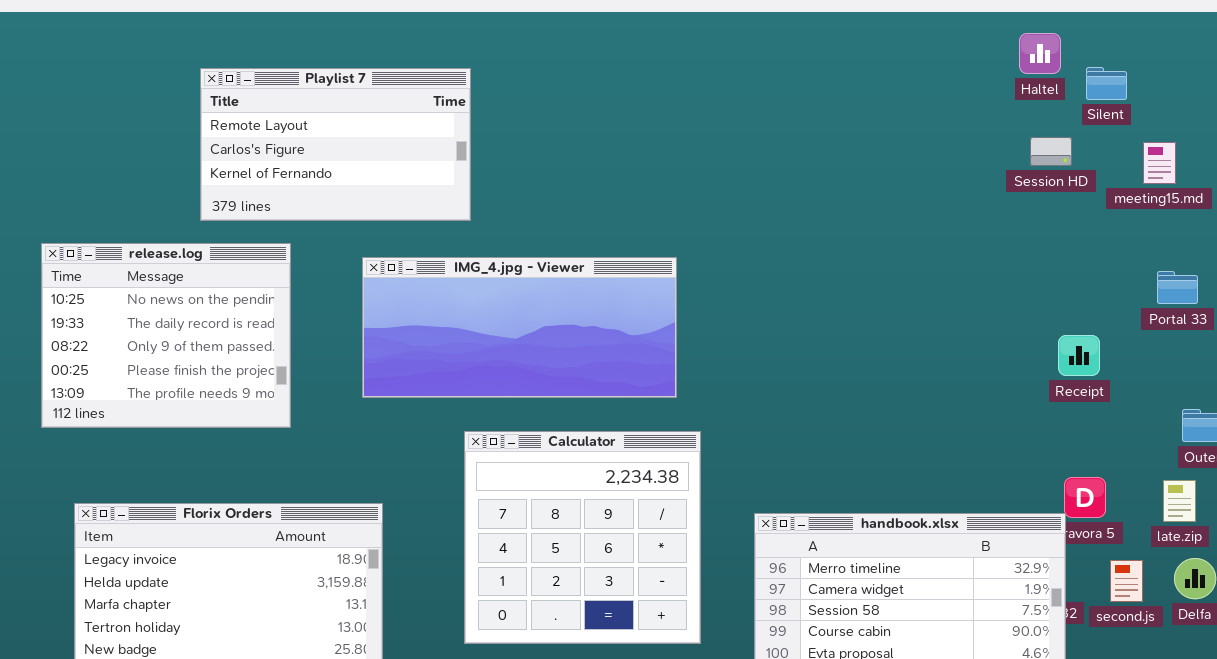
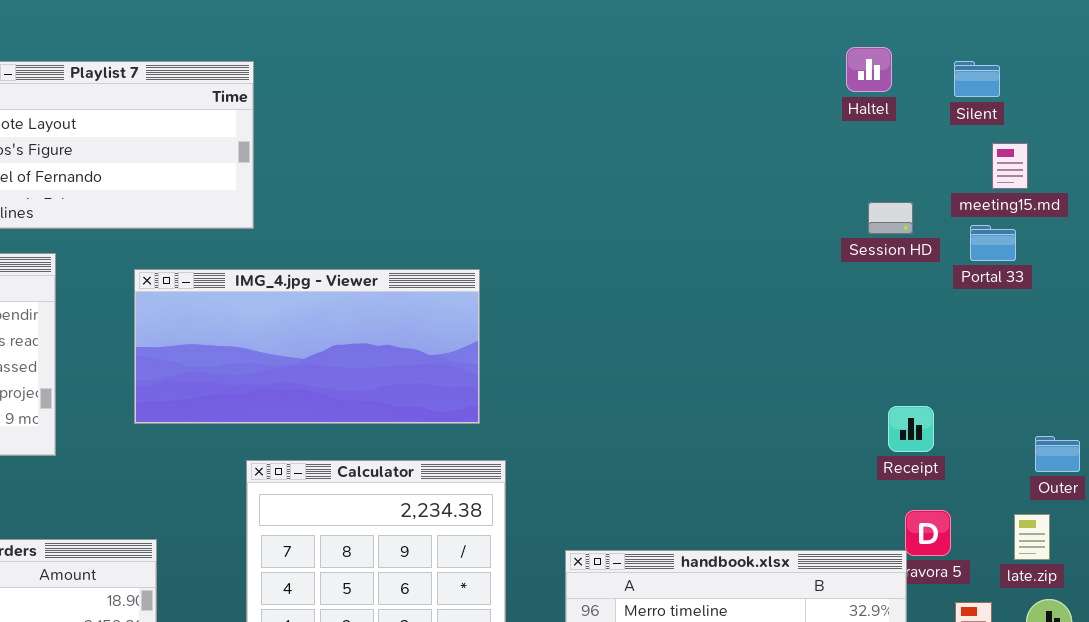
Haltel: [1019,33,1061,74] -> [846,47,892,92], moved
Silent: [1086,67,1127,100] -> [954,61,1000,97], moved
Session HD: [1030,137,1072,166] -> [868,202,913,234], moved
Portal 33: [1157,271,1198,304] -> [970,225,1016,261], moved
Receipt: [1058,335,1100,376] -> [888,406,934,452], moved

